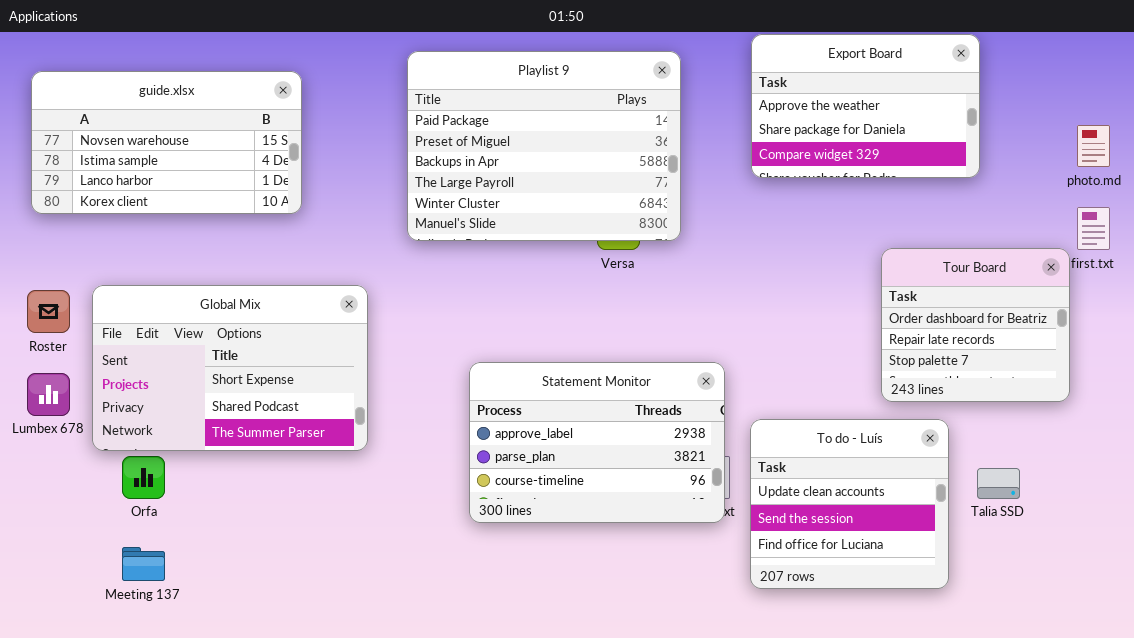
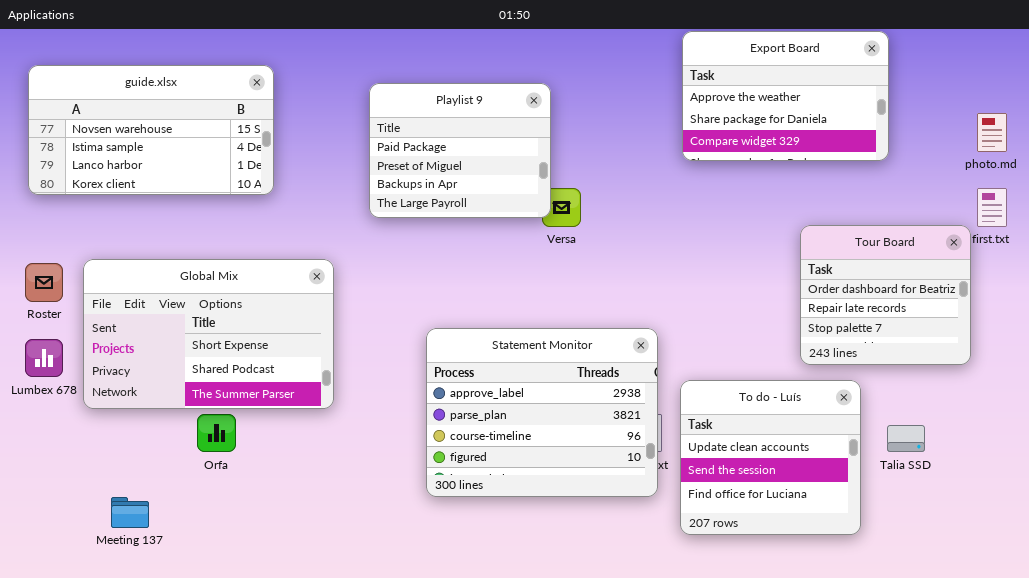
Playlist 9: [407,51,681,241] -> [369,83,551,218], resized
Statement Monitor: [469,362,725,523] -> [426,328,658,497], resized
Orfa: [122,456,165,499] -> [197,414,236,452], moved

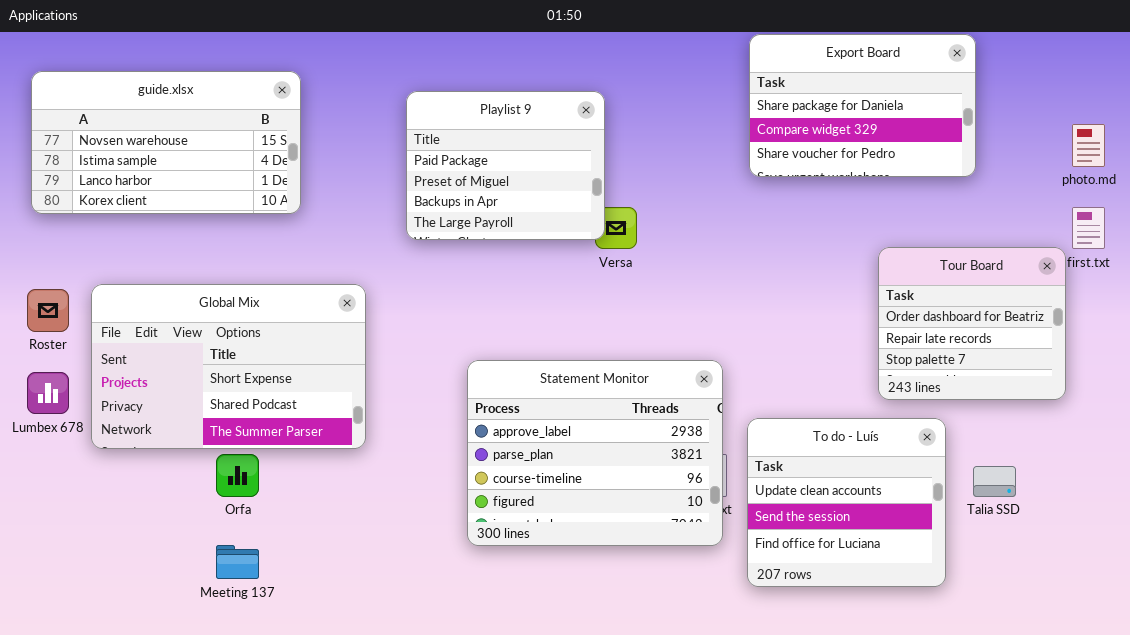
Export Board: [682,31,889,161] -> [749,34,976,177], scrolled down 1 row
Meeting 137: [111,497,149,528] -> [216,545,259,579], moved

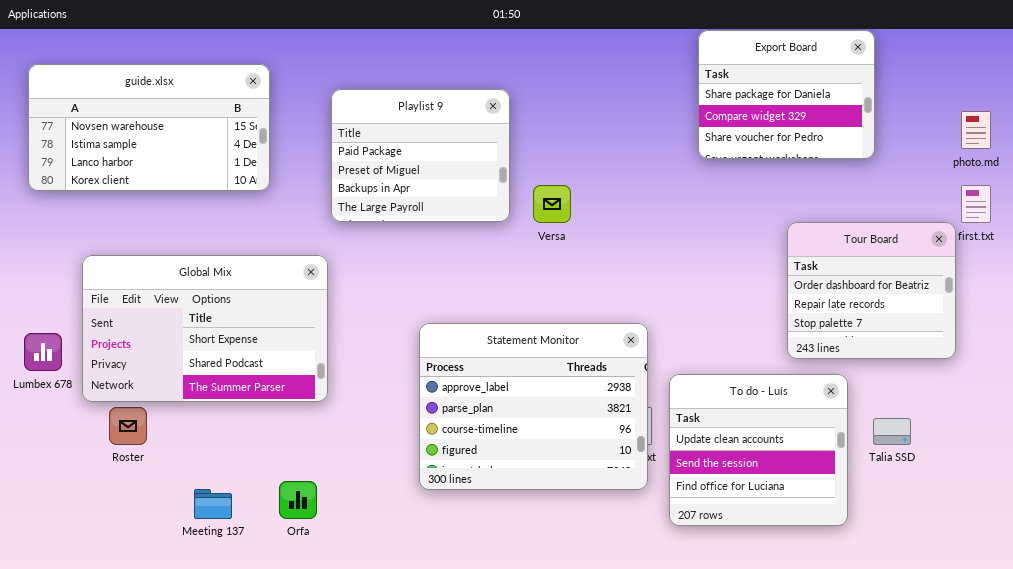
Export Board: [749,34,976,177] -> [698,30,875,159], resized
Playlist 9: [406,91,605,240] -> [331,89,510,222], moved
Roster: [27,289,69,332] -> [109,407,147,445], moved
Orfa: [216,454,259,497] -> [279,481,317,519], moved

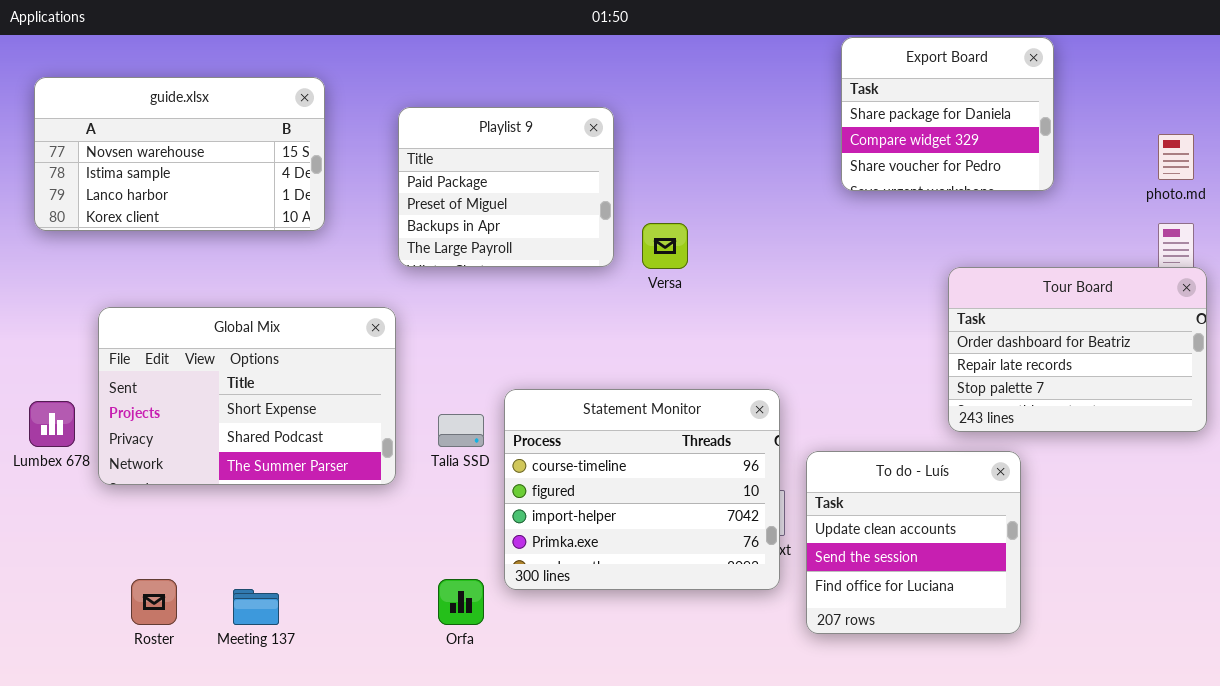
Tour Board: [787,222,956,359] -> [948,267,1207,432], resized
Statement Monitor: [419,323,648,490] -> [504,389,780,590], scrolled down 2 rows
Roster: [109,407,147,445] -> [131,579,177,625], moved
Talia SSD: [873,418,911,445] -> [438,414,484,447], moved
Orfa: [279,481,317,519] -> [438,579,484,625], moved

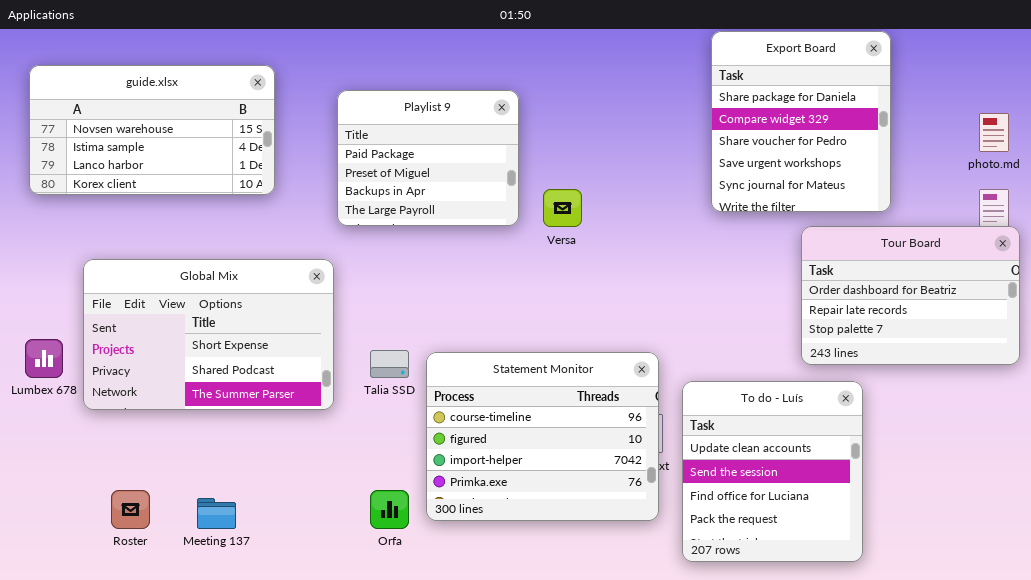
Export Board: [841,37,1054,191] -> [711,31,891,212], resized
Statement Monitor: [504,389,780,590] -> [426,352,659,521], moved
To do - Luís: [806,451,1021,634] -> [682,381,863,562], resized

